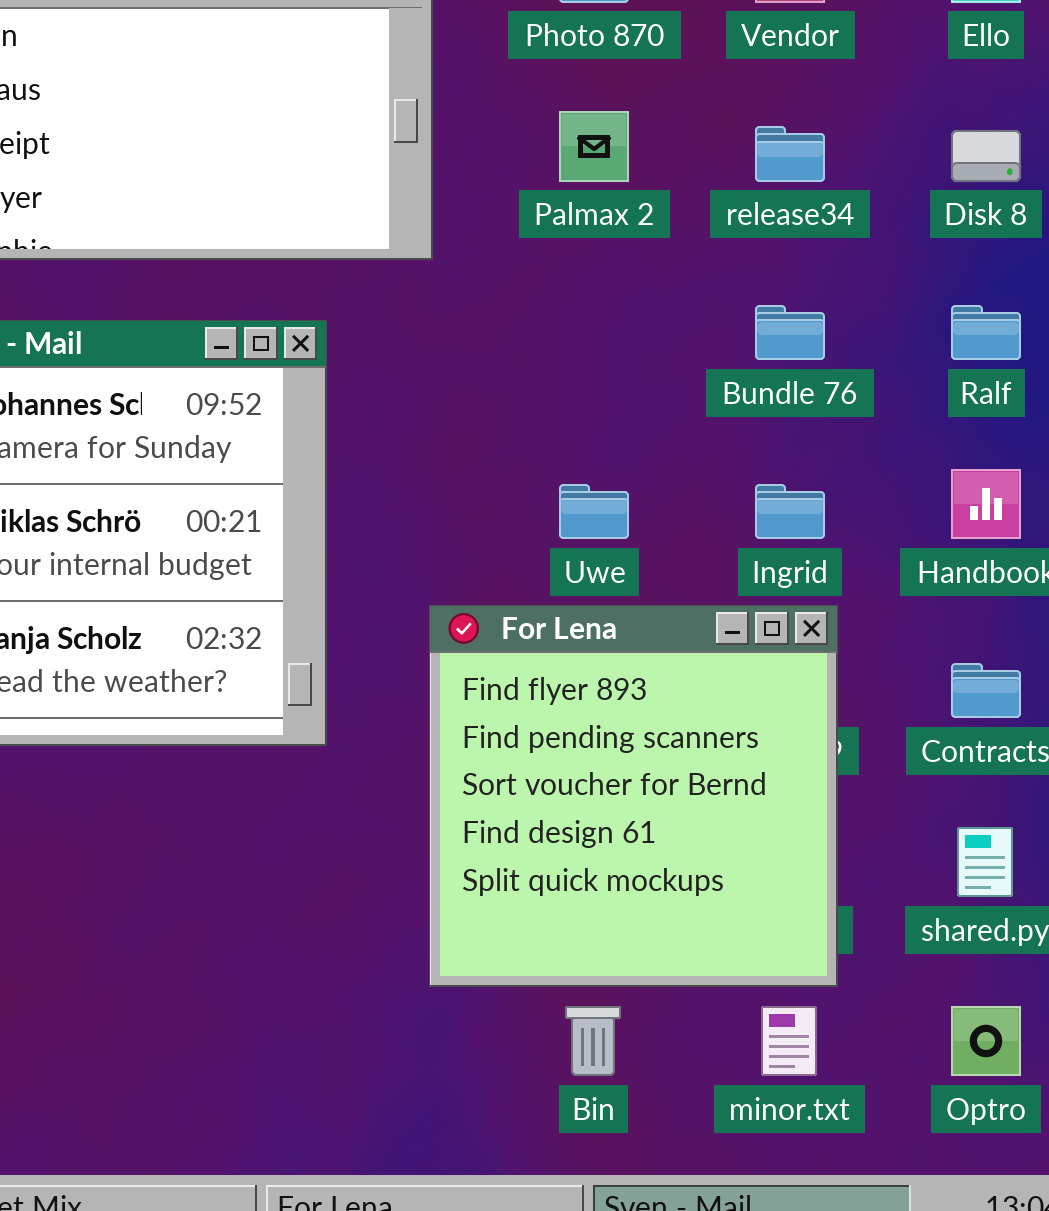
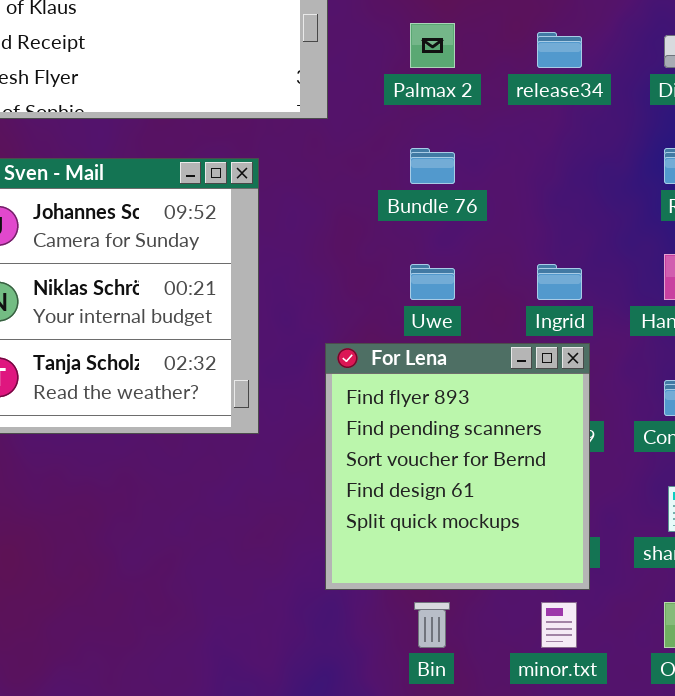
Bundle 76: [755,305,825,360] -> [410,148,455,184], moved

